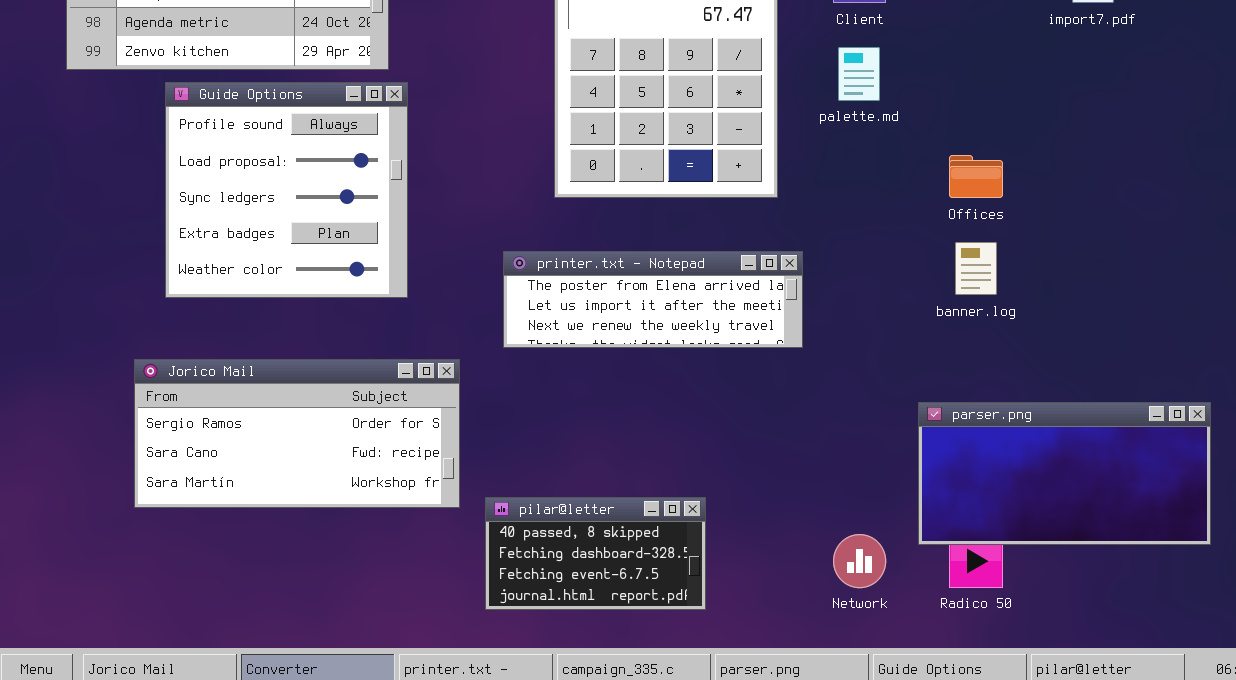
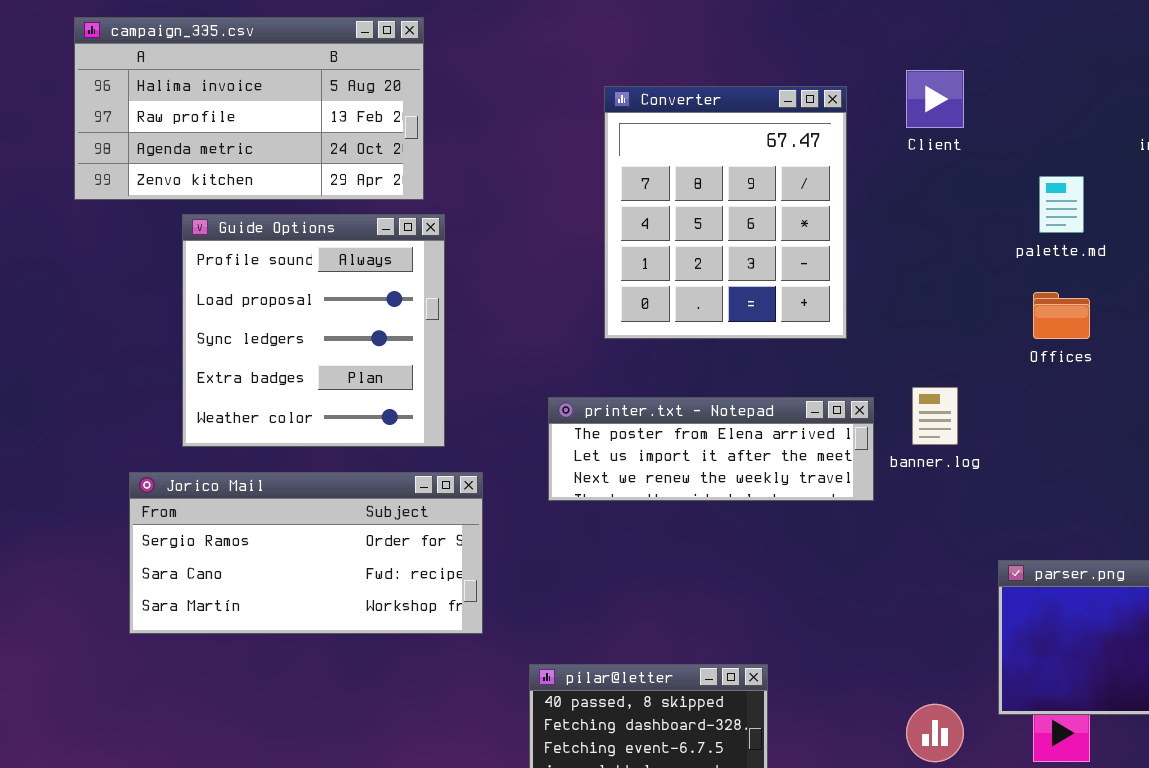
palette.md: [838,47,880,101] -> [1039,176,1084,233], moved
banner.log: [955,242,997,295] -> [912,387,958,445], moved
Jorico Mail: [134,359,460,508] -> [129,472,483,634], moved

